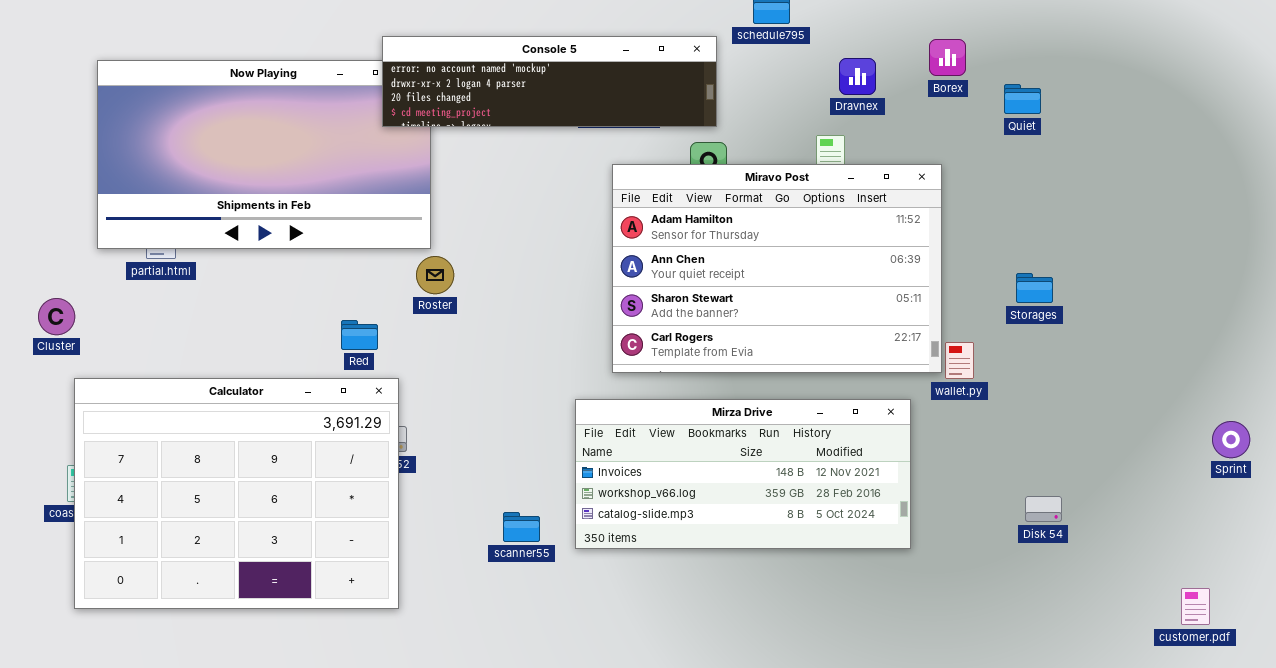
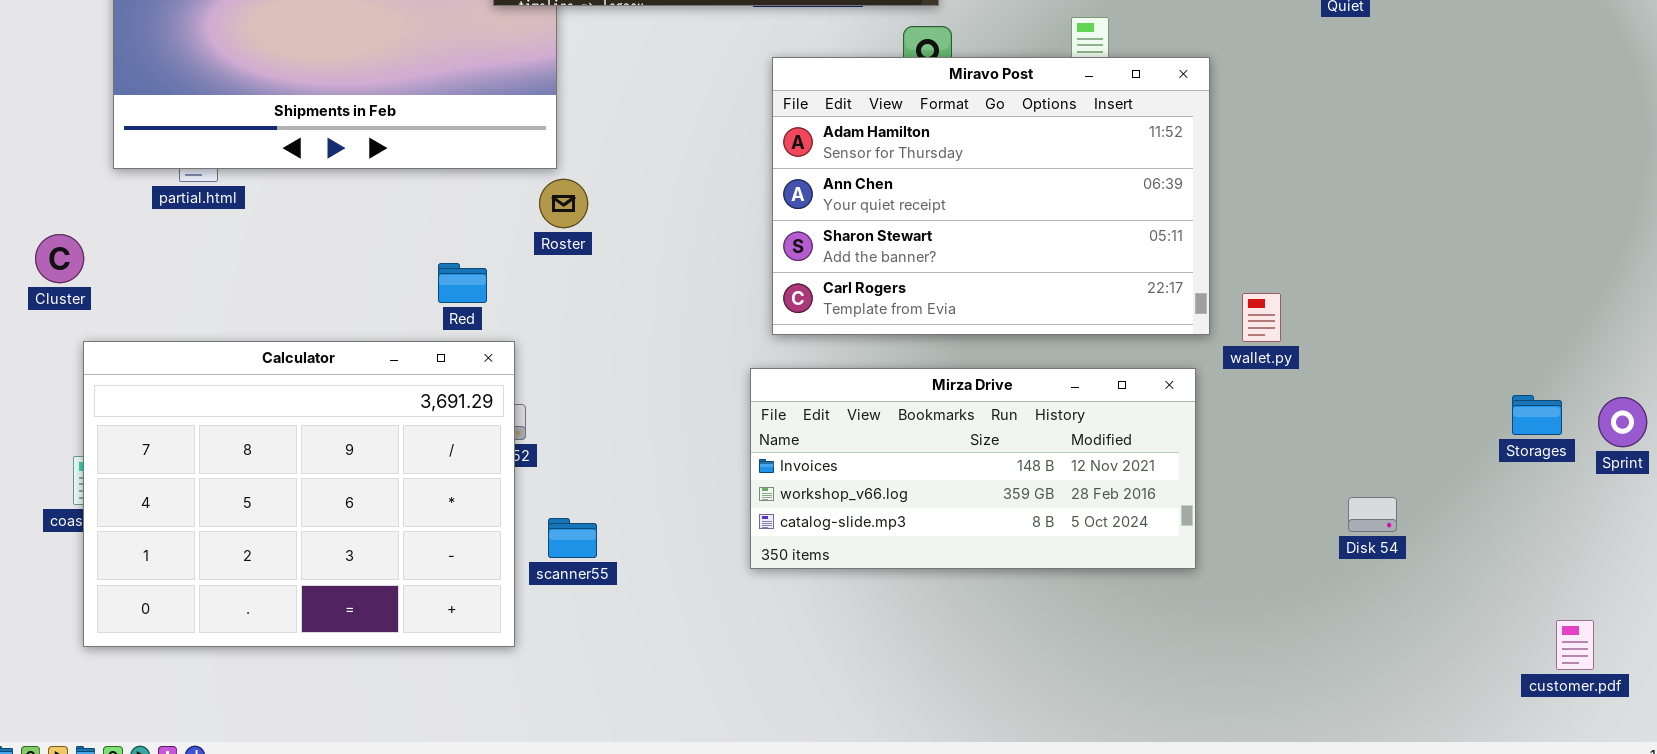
Miravo Post: [612,164,942,373] -> [772,57,1210,335], moved
Storages: [1016,273,1053,303] -> [1512,395,1562,435], moved
scanner55: [503,512,540,542] -> [548,518,597,558], moved

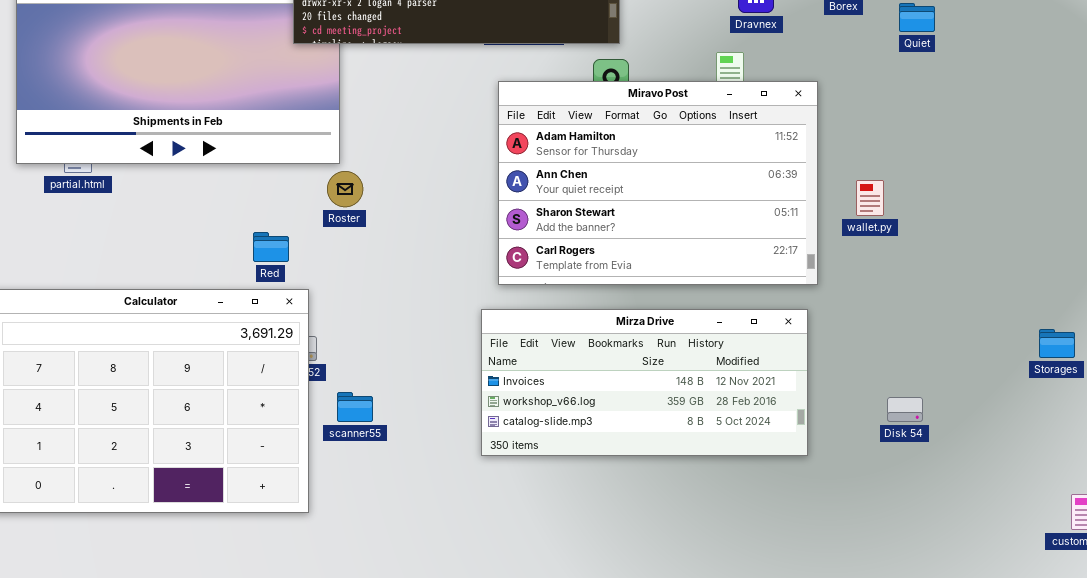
wallet.py: [1242,293,1281,342] -> [856,180,884,216], moved
Disk 54: [1348,497,1397,532] -> [887,397,923,422], moved
scanner55: [548,518,597,558] -> [337,392,373,422], moved

